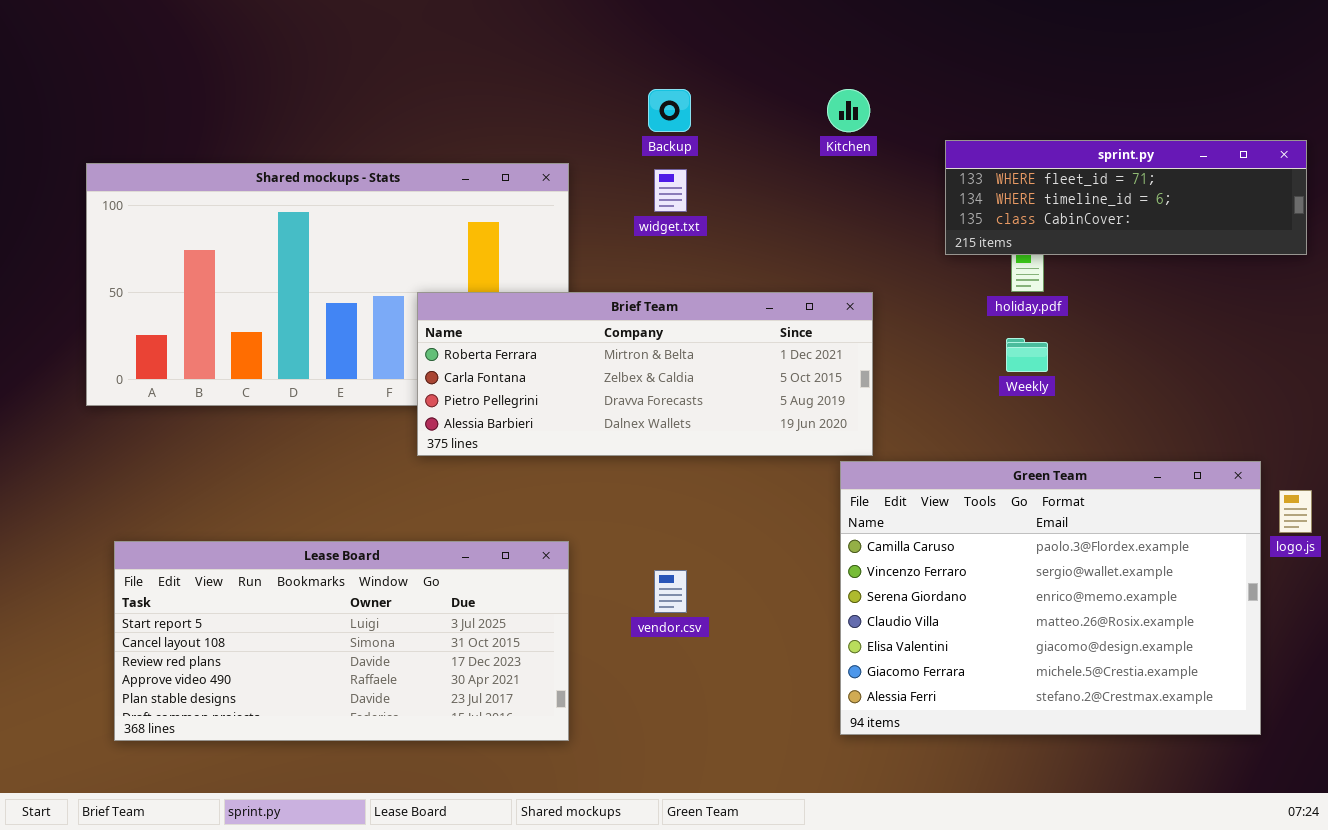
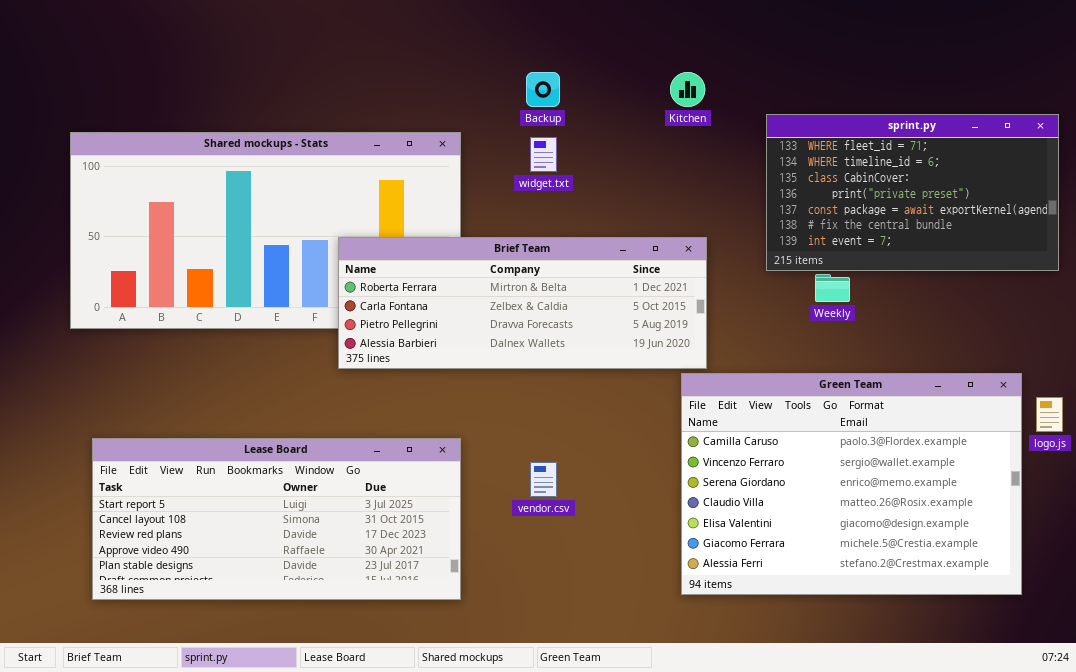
sprint.py: [945,140,1307,255] -> [766,114,1059,271], resized

